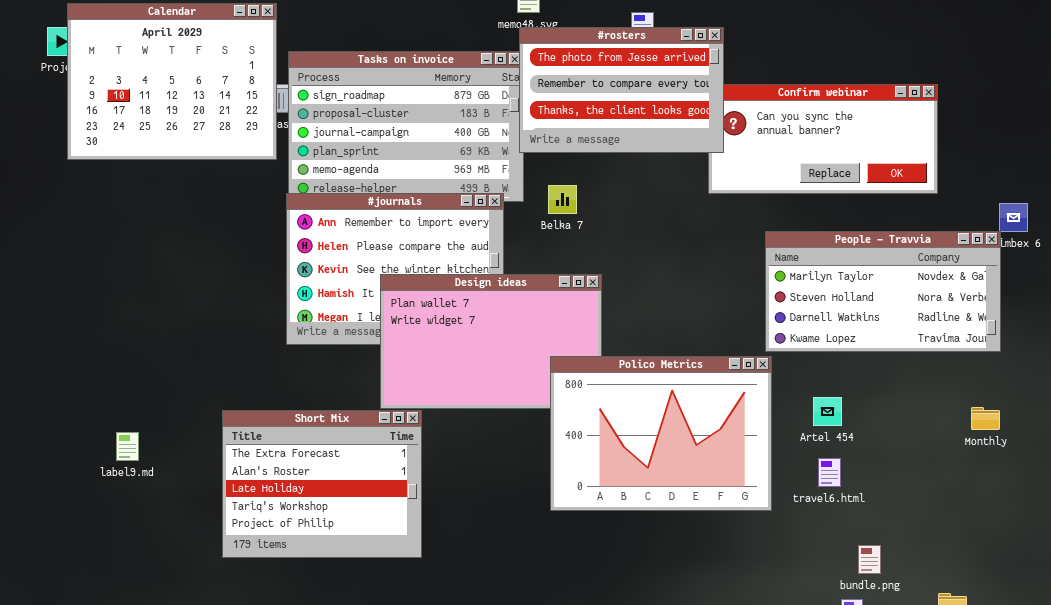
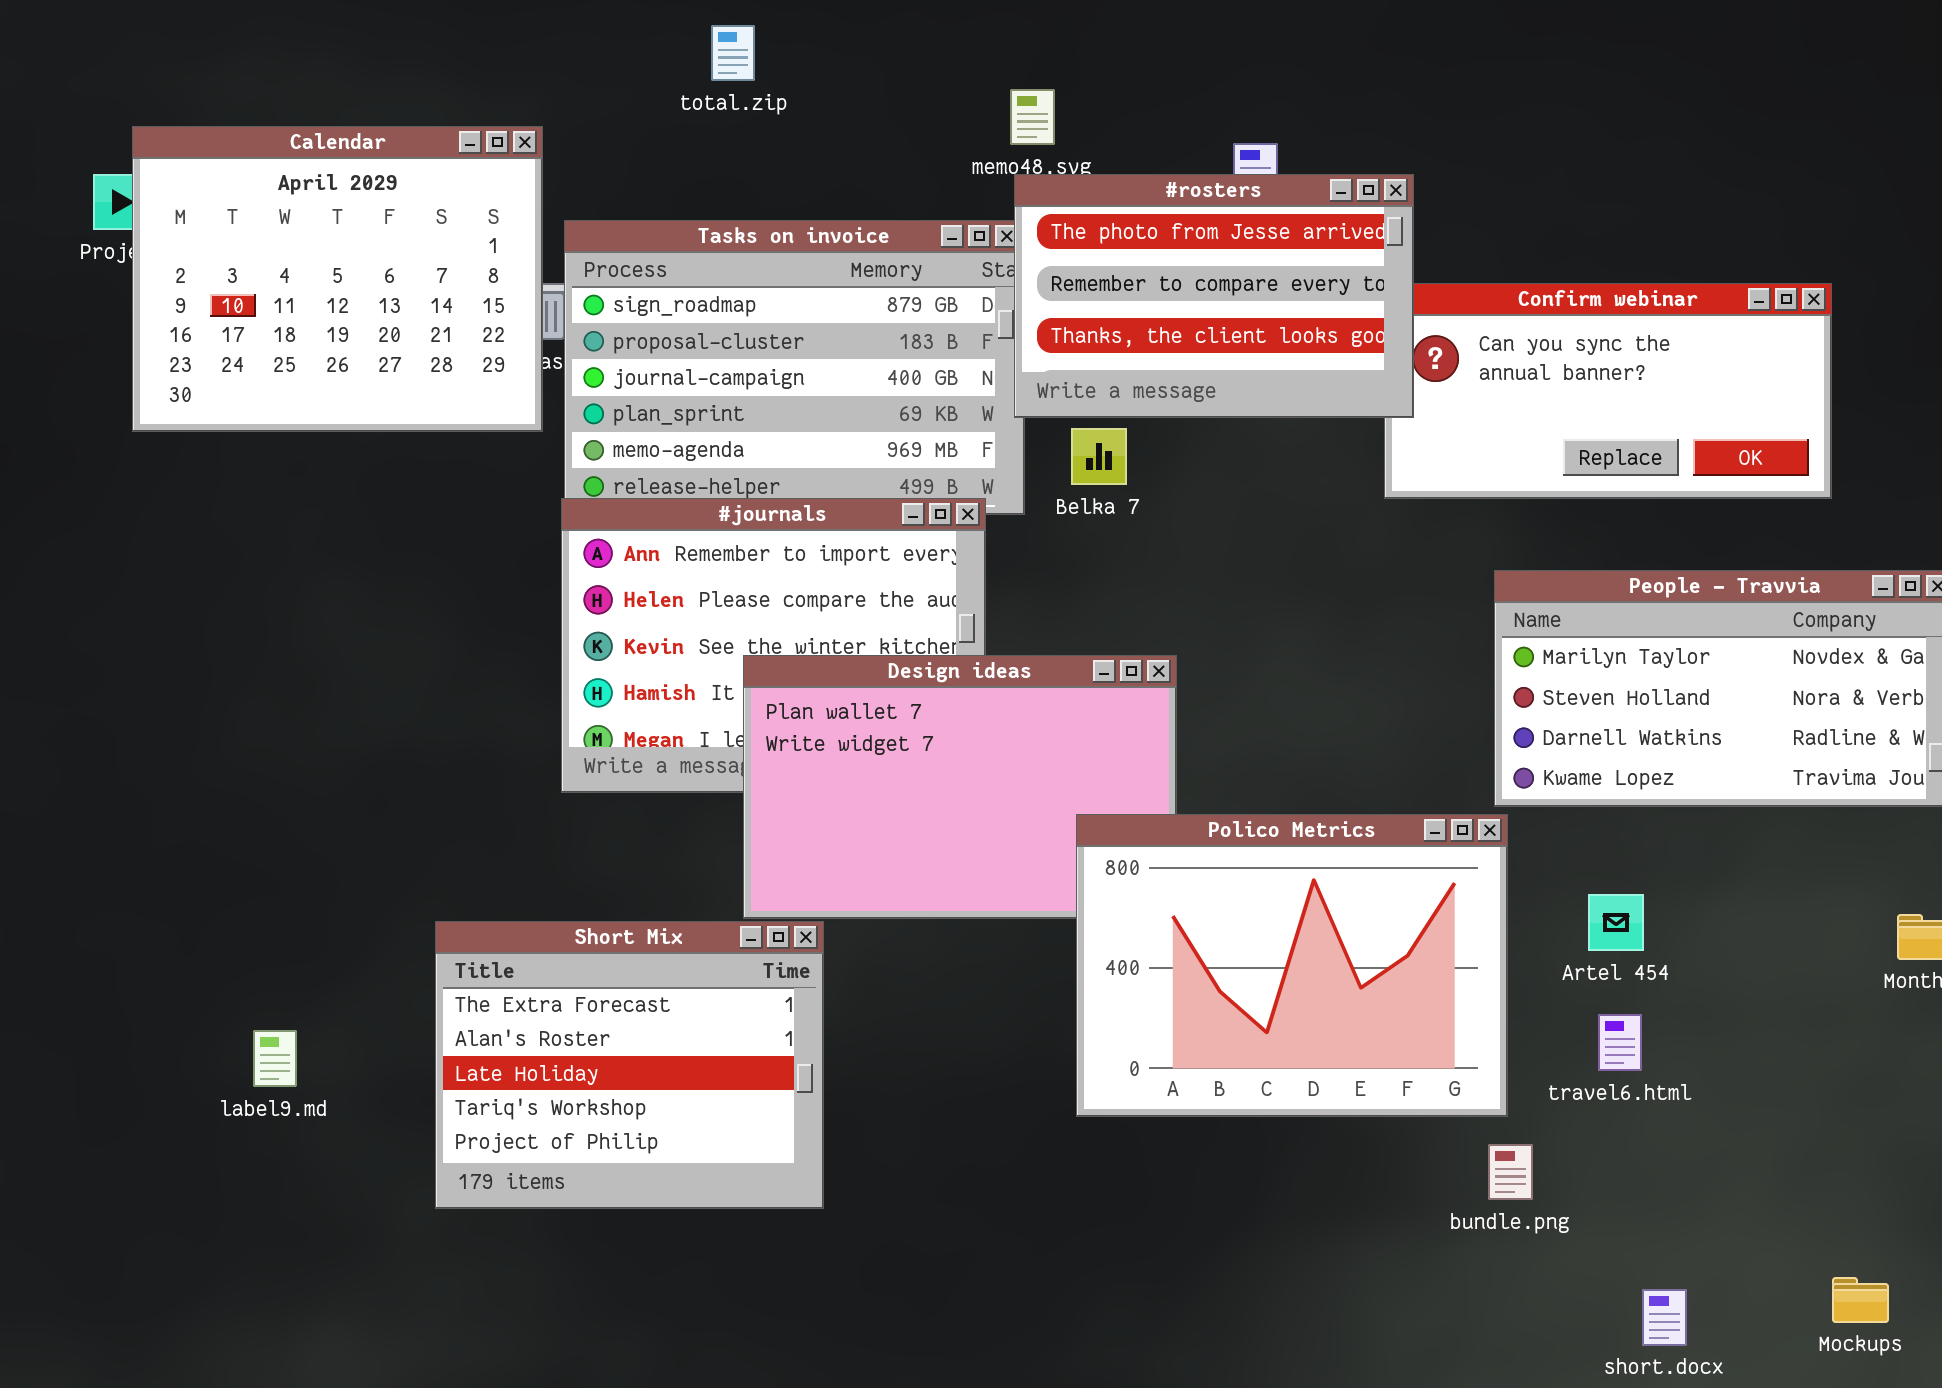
Belka 7: [548,185,577,214] -> [1071,428,1127,485], moved
label9.md: [116,432,139,461] -> [253,1030,297,1087], moved
bundle.png: [858,545,881,574] -> [1488,1144,1533,1200], moved

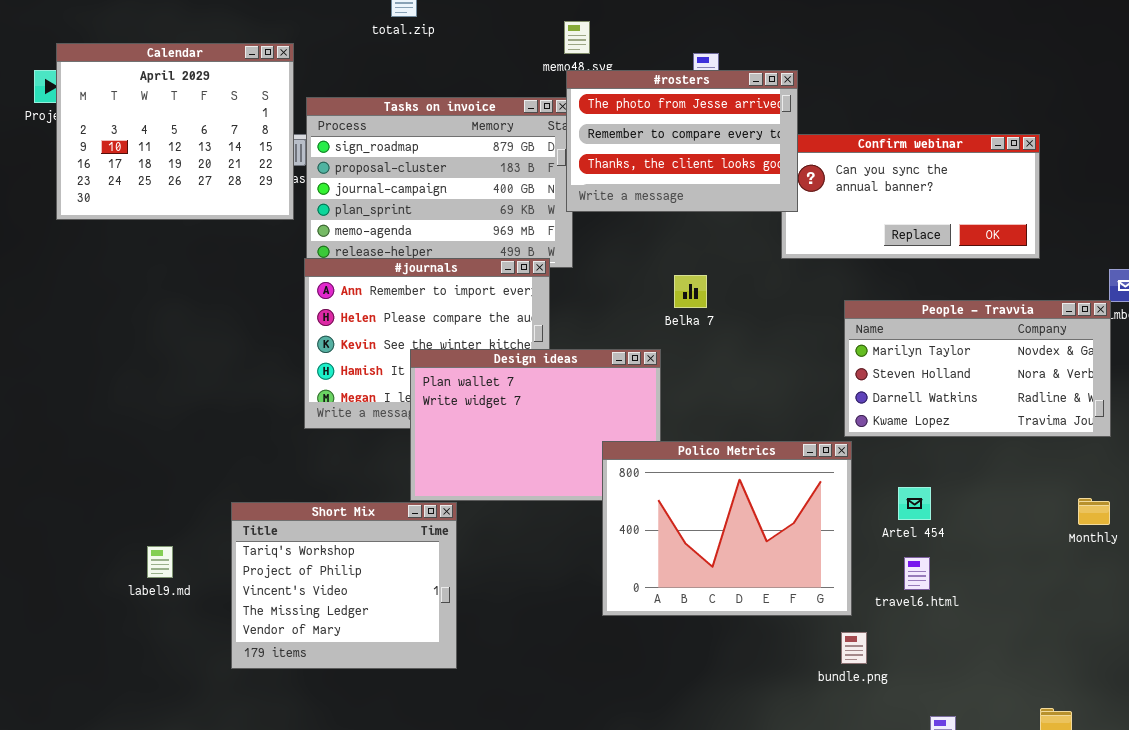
Belka 7: [1071,428,1127,485] -> [674,275,707,308], moved
Short Mix: [435,921,824,1209] -> [231,502,457,669], scrolled down 3 rows
label9.md: [253,1030,297,1087] -> [147,546,173,578], moved

